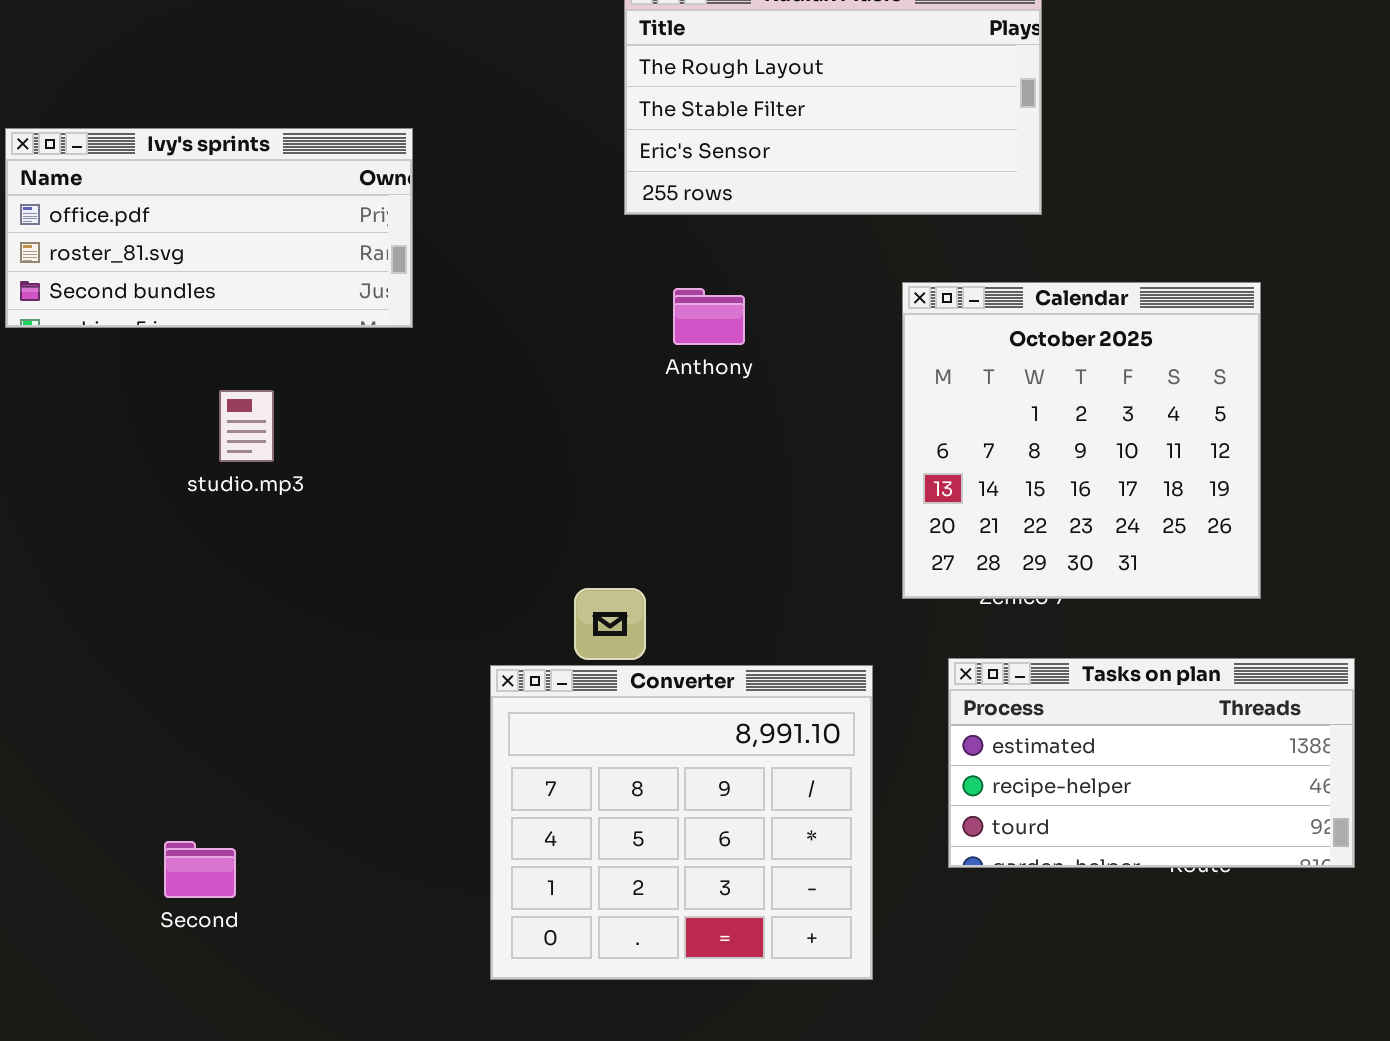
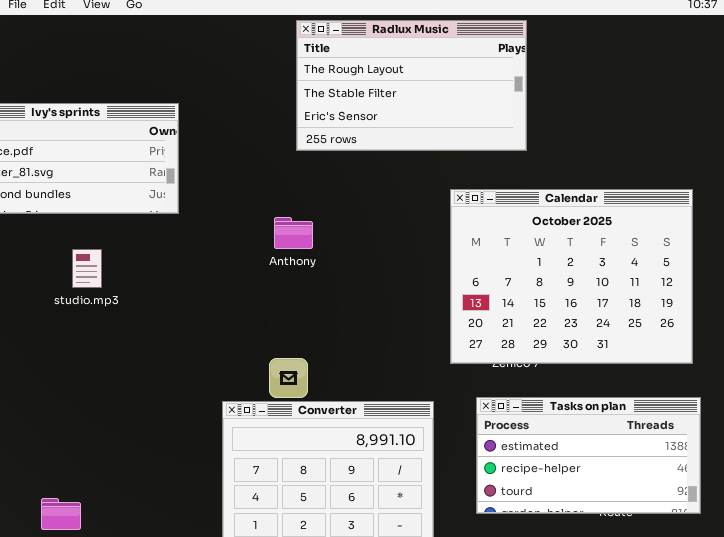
Calendar: [902,282,1261,599] -> [450,189,693,364], resized
Anthony: [673,288,745,345] -> [274,217,313,249], moved

